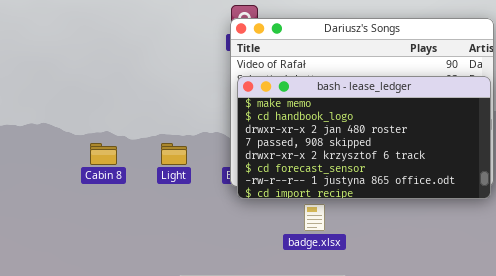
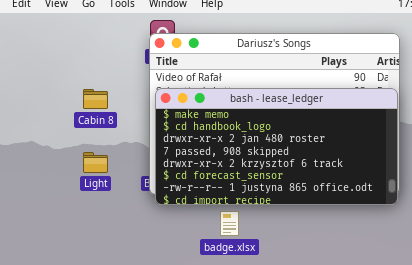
Cabin 8: [90,143,117,165] -> [83,89,108,109], moved

